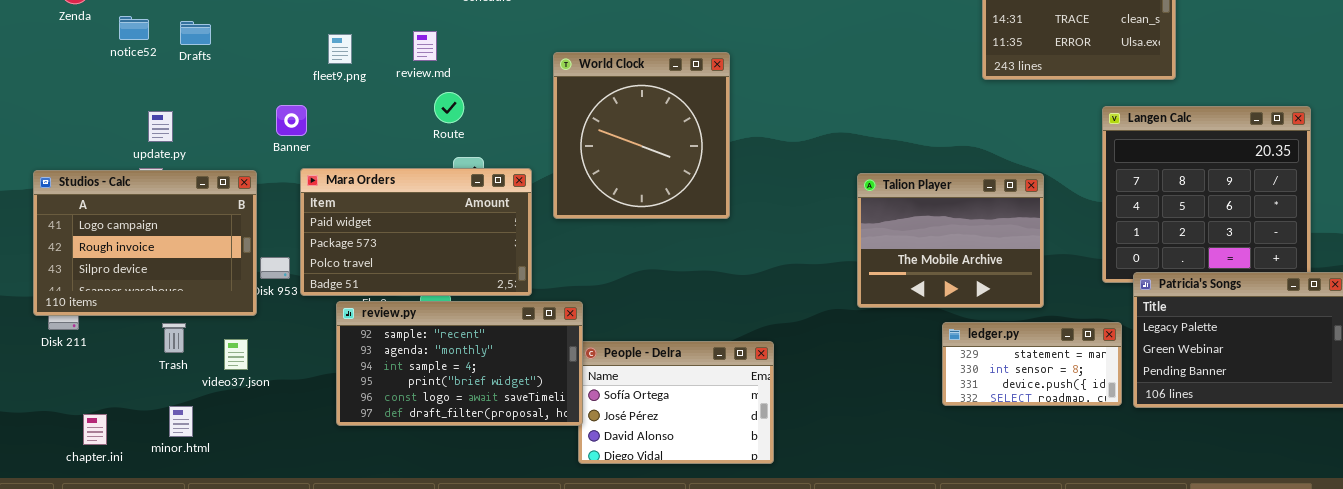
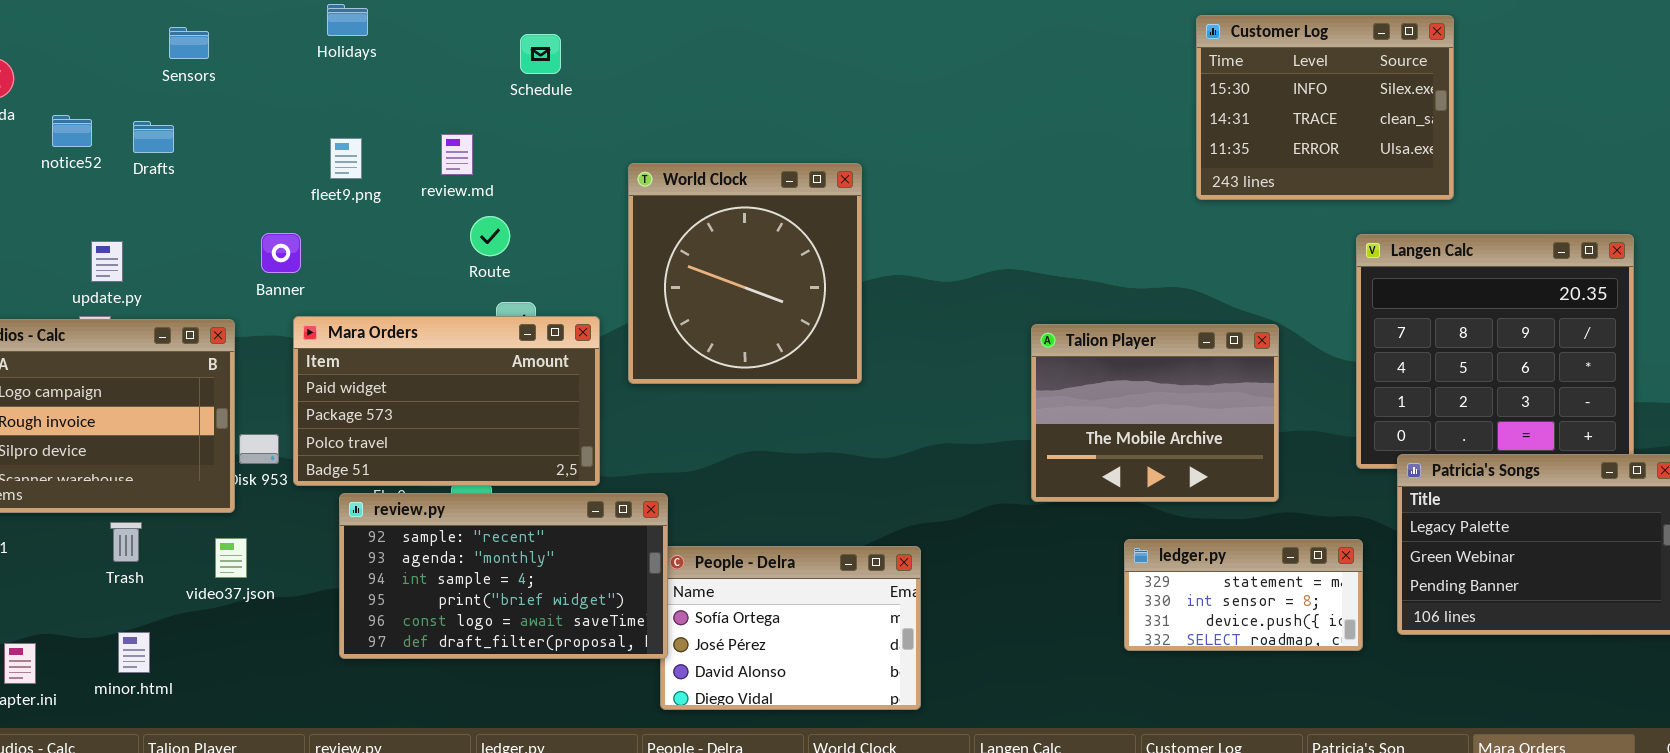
ledger.py: [942,322,1122,406] -> [1124,539,1363,651], moved
video37.json: [224,339,248,370] -> [215,538,247,578], moved

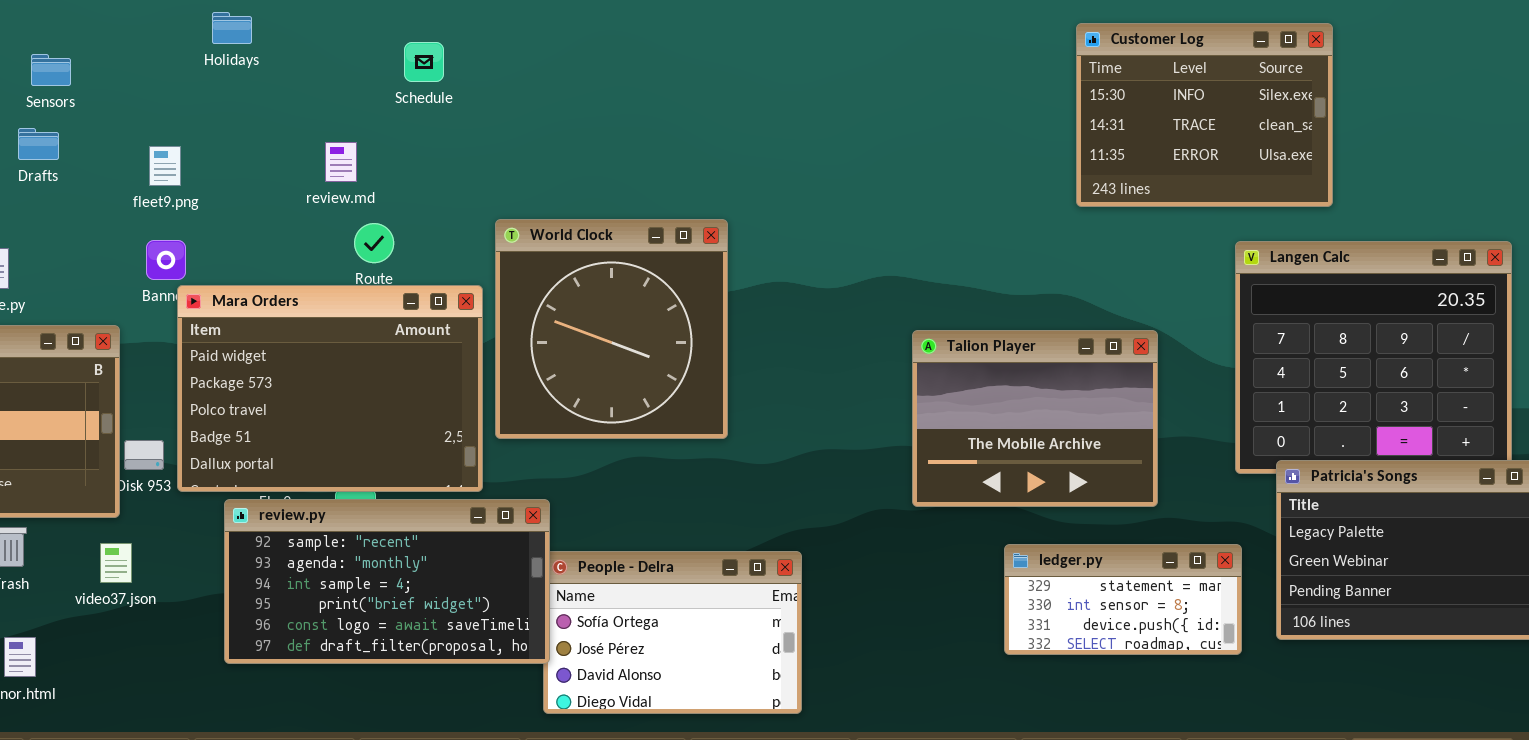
Sensors: [169,27,209,59] -> [31,54,71,86], moved
fleet9.png: [330,138,362,179] -> [149,146,181,186], moved
World Clock: [628,163,862,384] -> [495,219,728,439], moved
Mara Orders: [293,316,600,486] -> [177,285,483,492], resized

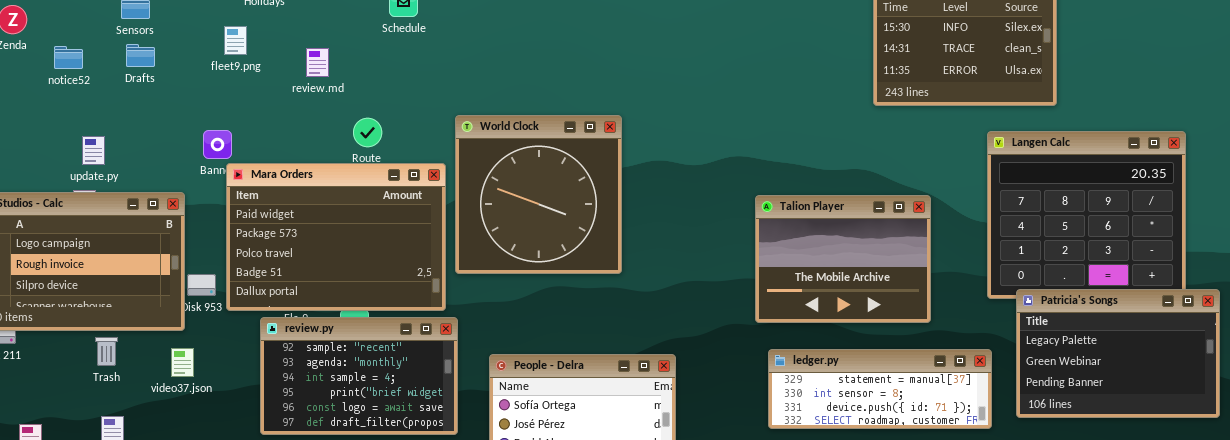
Drafts: [18,128,59,160] -> [126,44,155,67], moved
review.md: [325,142,357,182] -> [306,48,329,77], moved
fleet9.png: [149,146,181,186] -> [224,26,247,55], moved
review.py: [224,499,550,664] -> [260,317,458,435], resized
ledger.py: [1004,544,1242,655] -> [768,349,992,429], resized

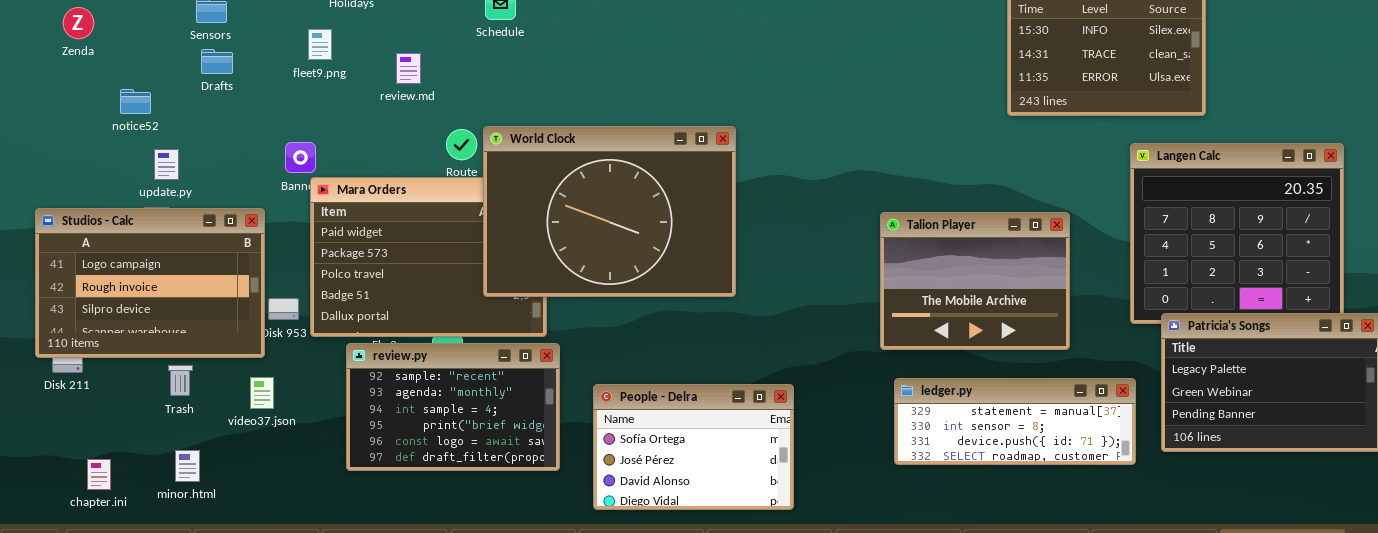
notice52: [54,46,83,69] -> [120,89,151,114], moved
World Clock: [455,115,622,274] -> [483,126,736,297], resized

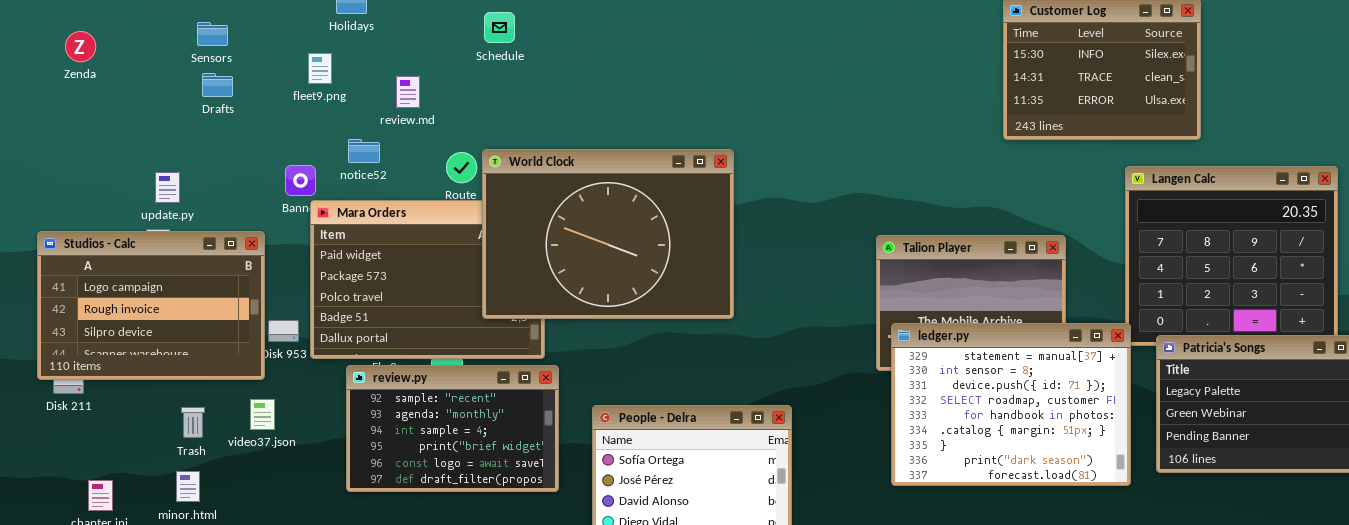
notice52: [120,89,151,114] -> [348,139,380,163], moved
Trash: [168,365,193,396] -> [181,407,205,438], moved
ledger.py: [894,378,1136,465] -> [891,323,1131,486], resized

